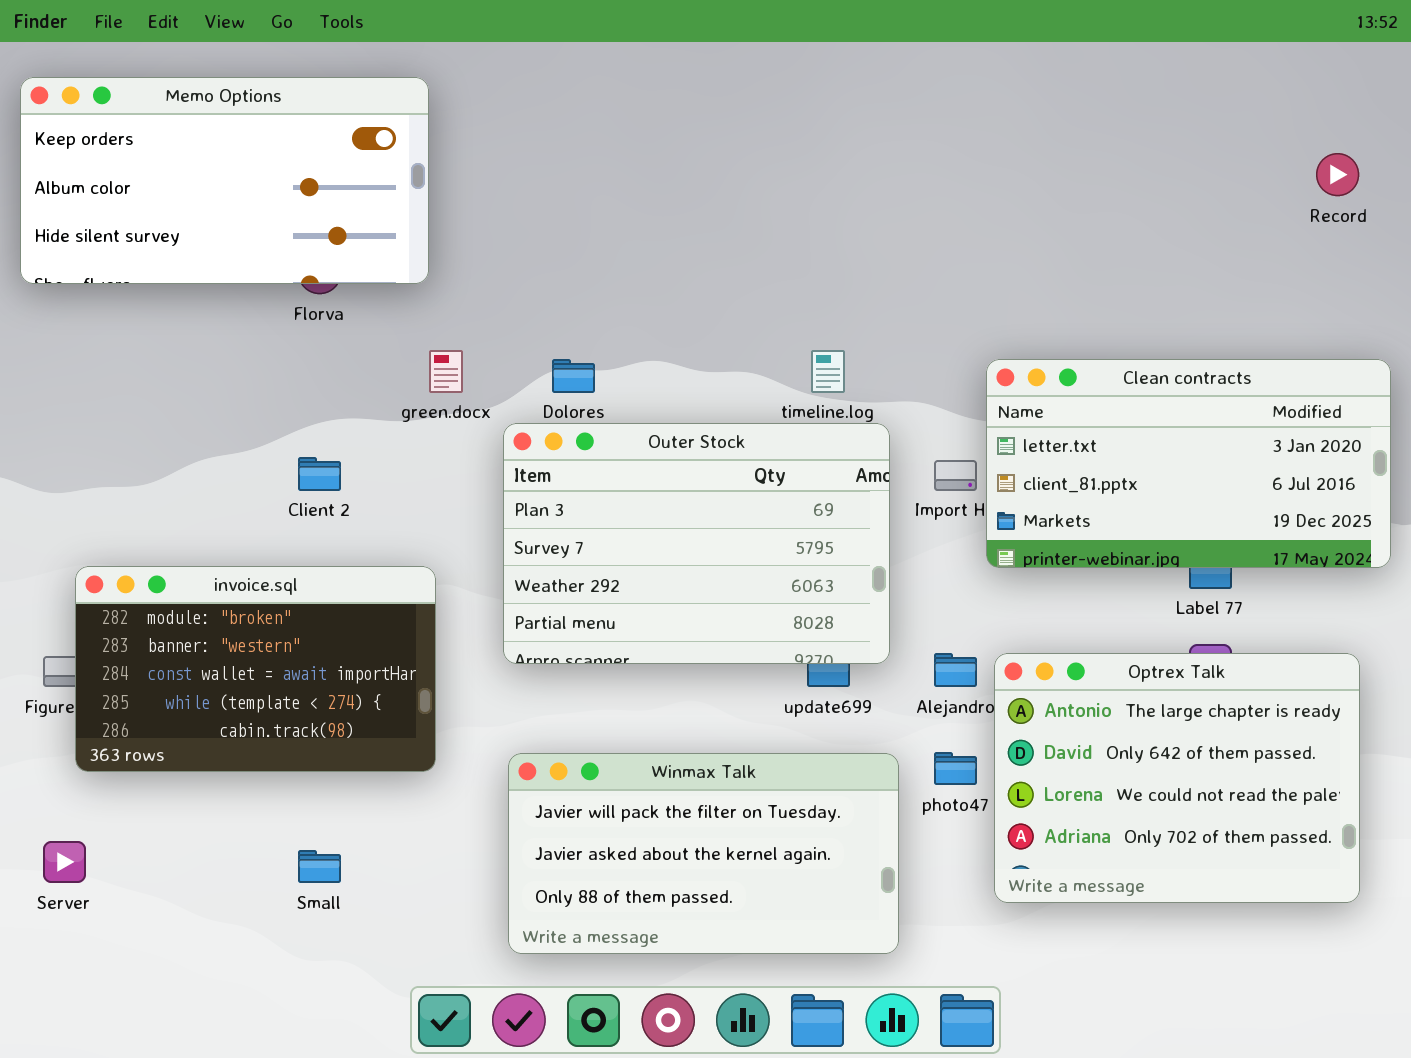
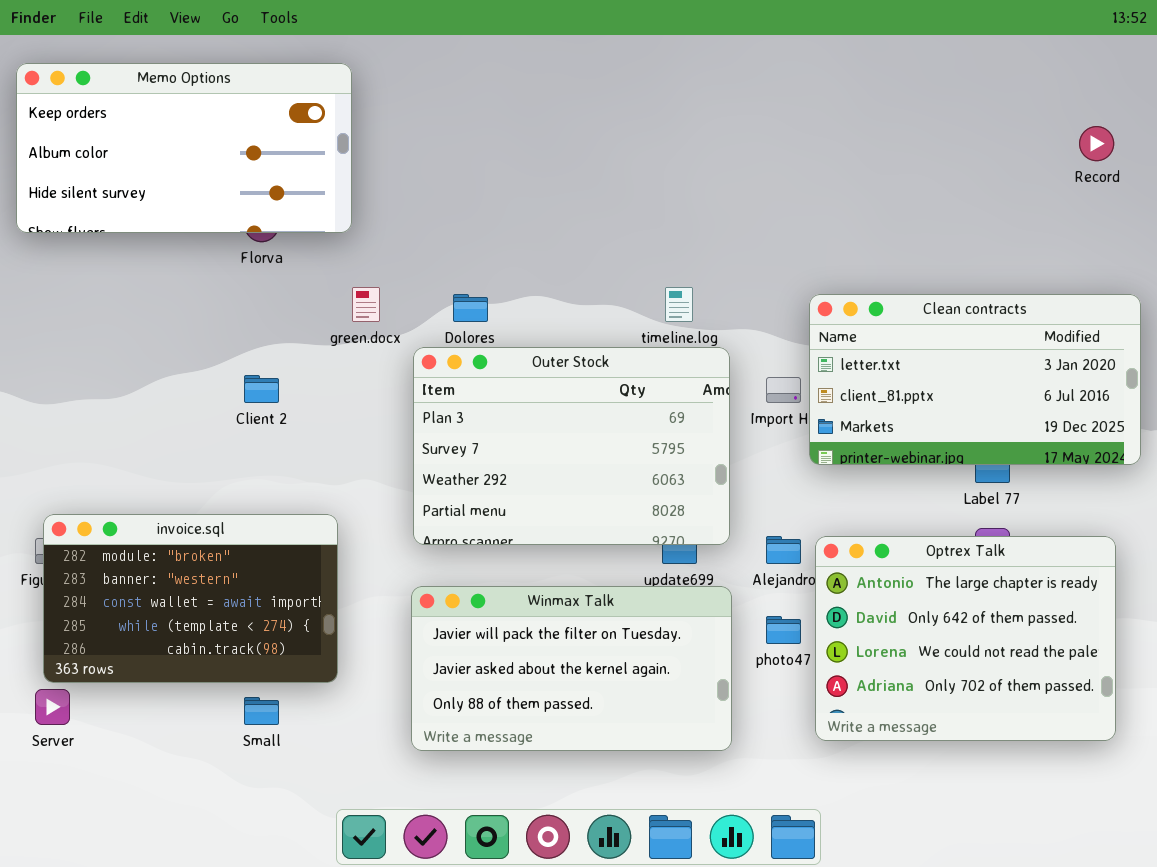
invoice.sql: [75,566,436,772] -> [43,514,338,683], moved
Winmax Talk: [508,753,899,954] -> [411,586,732,751], moved

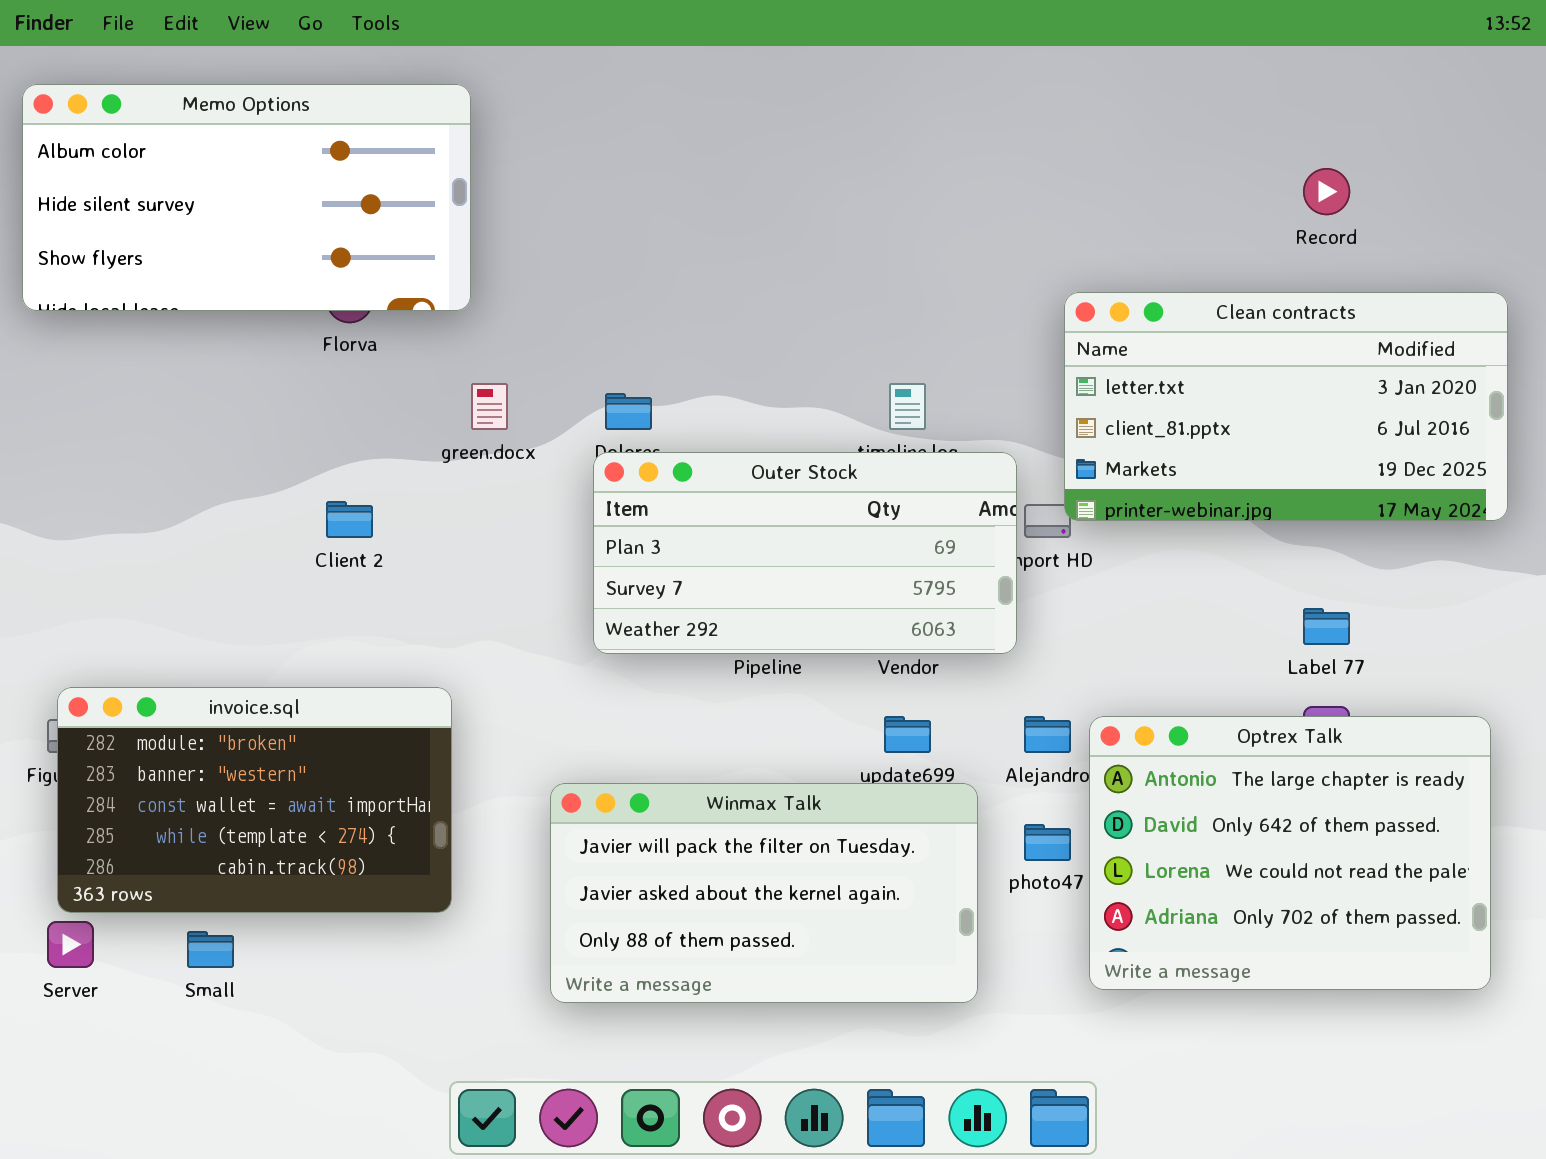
Memo Options: [16,63,352,233] -> [22,84,471,311], scrolled down 1 row
Record: [1079,126,1114,161] -> [1303,168,1350,215], moved
Clean contracts: [809,294,1141,465] -> [1064,292,1508,521], moved
Outer Stock: [413,347,730,545] -> [593,452,1017,654], moved, resized
Small: [244,697,279,725] -> [187,931,234,968], moved

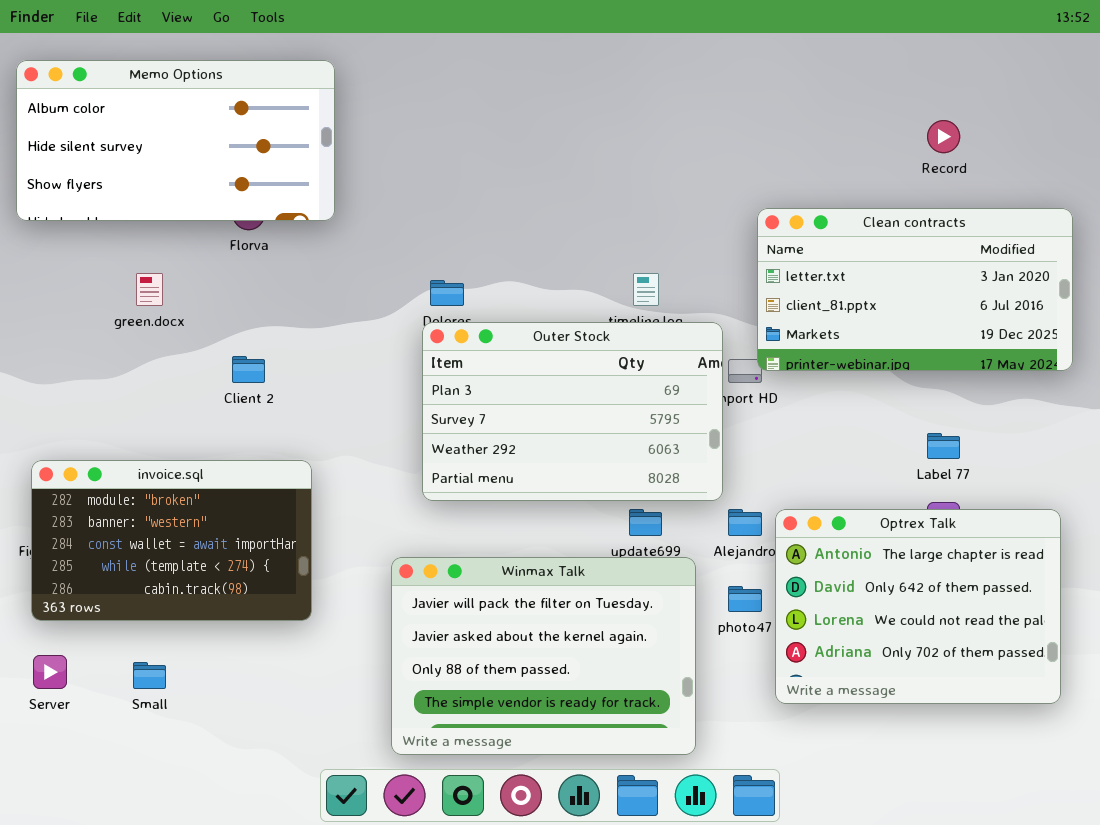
green.docx: [471,383,508,430] -> [136,273,163,306], moved
Outer Stock: [593,452,1017,654] -> [422,322,723,501], resized
invoice.sql: [57,687,452,913] -> [31,460,312,621], moved
Winmax Talk: [550,783,978,1003] -> [391,557,696,755], resized

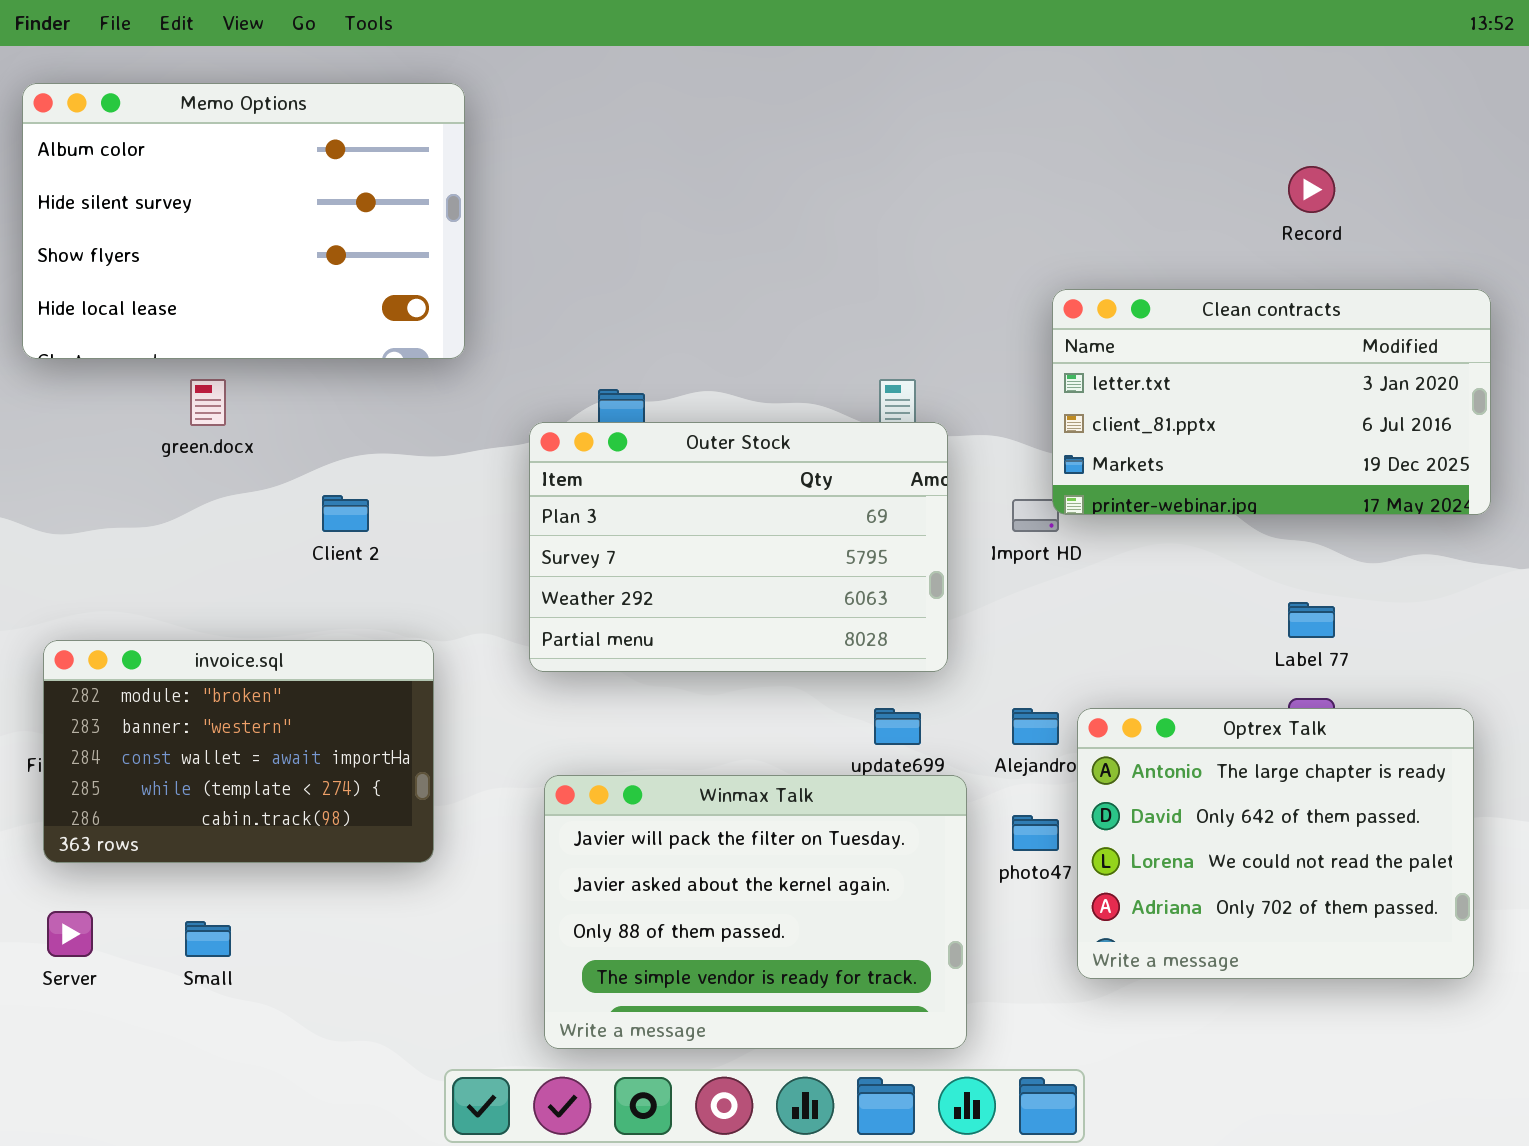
Memo Options: [16,60,335,221] -> [22,83,465,359], resized
Outer Stock: [422,322,723,501] -> [529,422,948,672], moved

